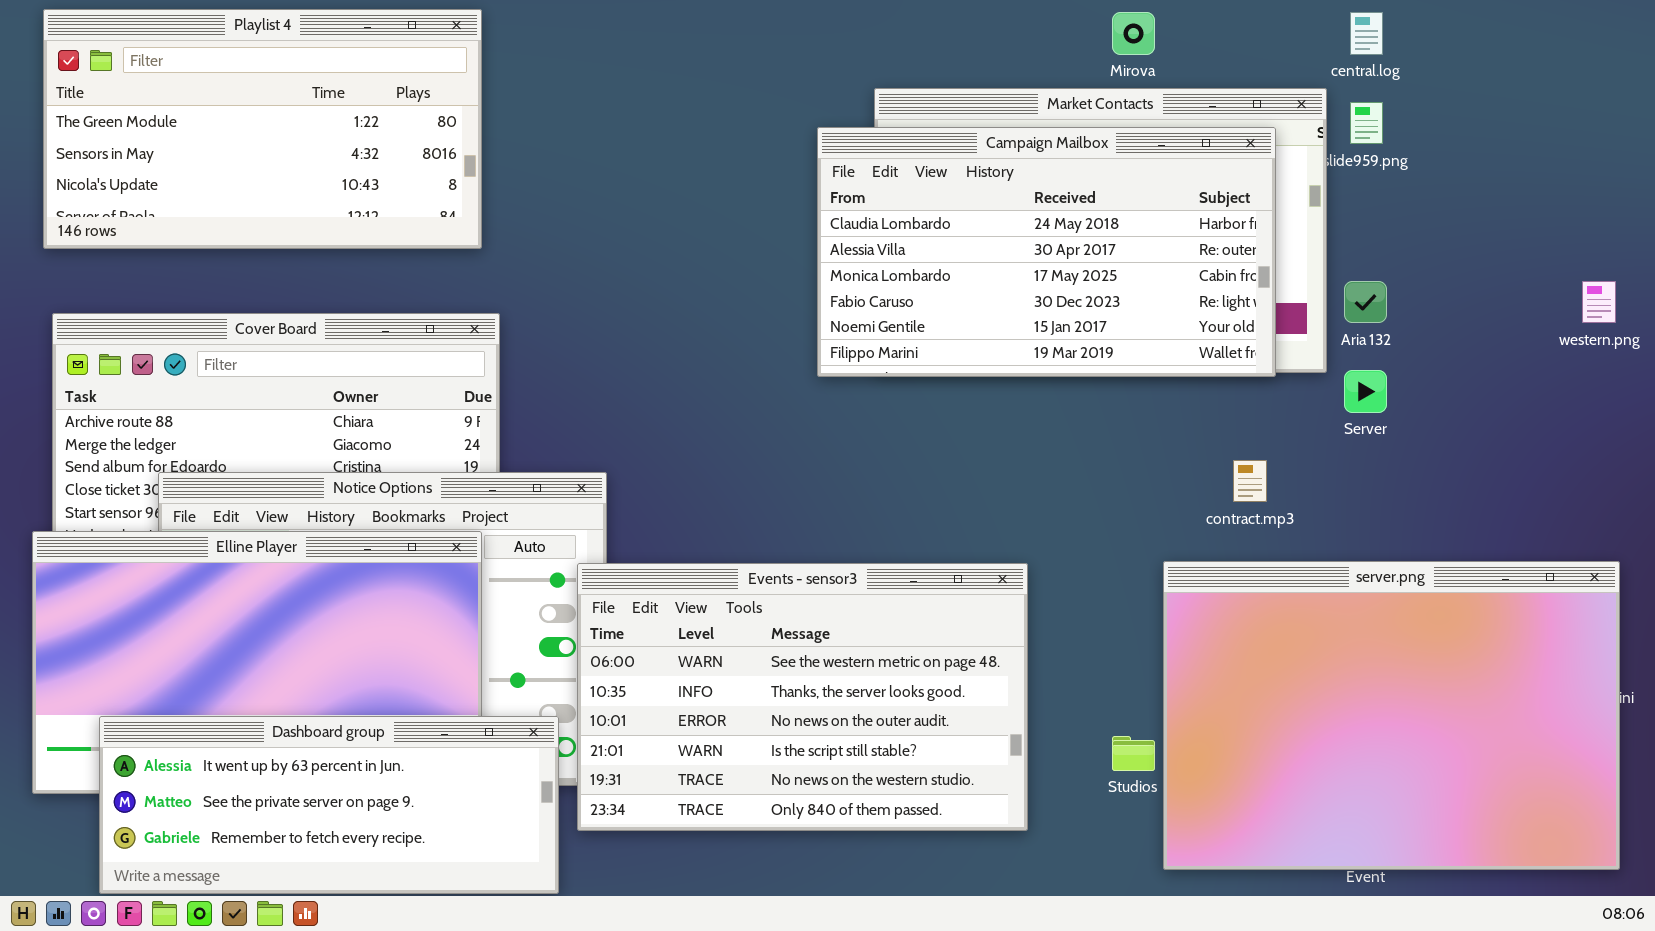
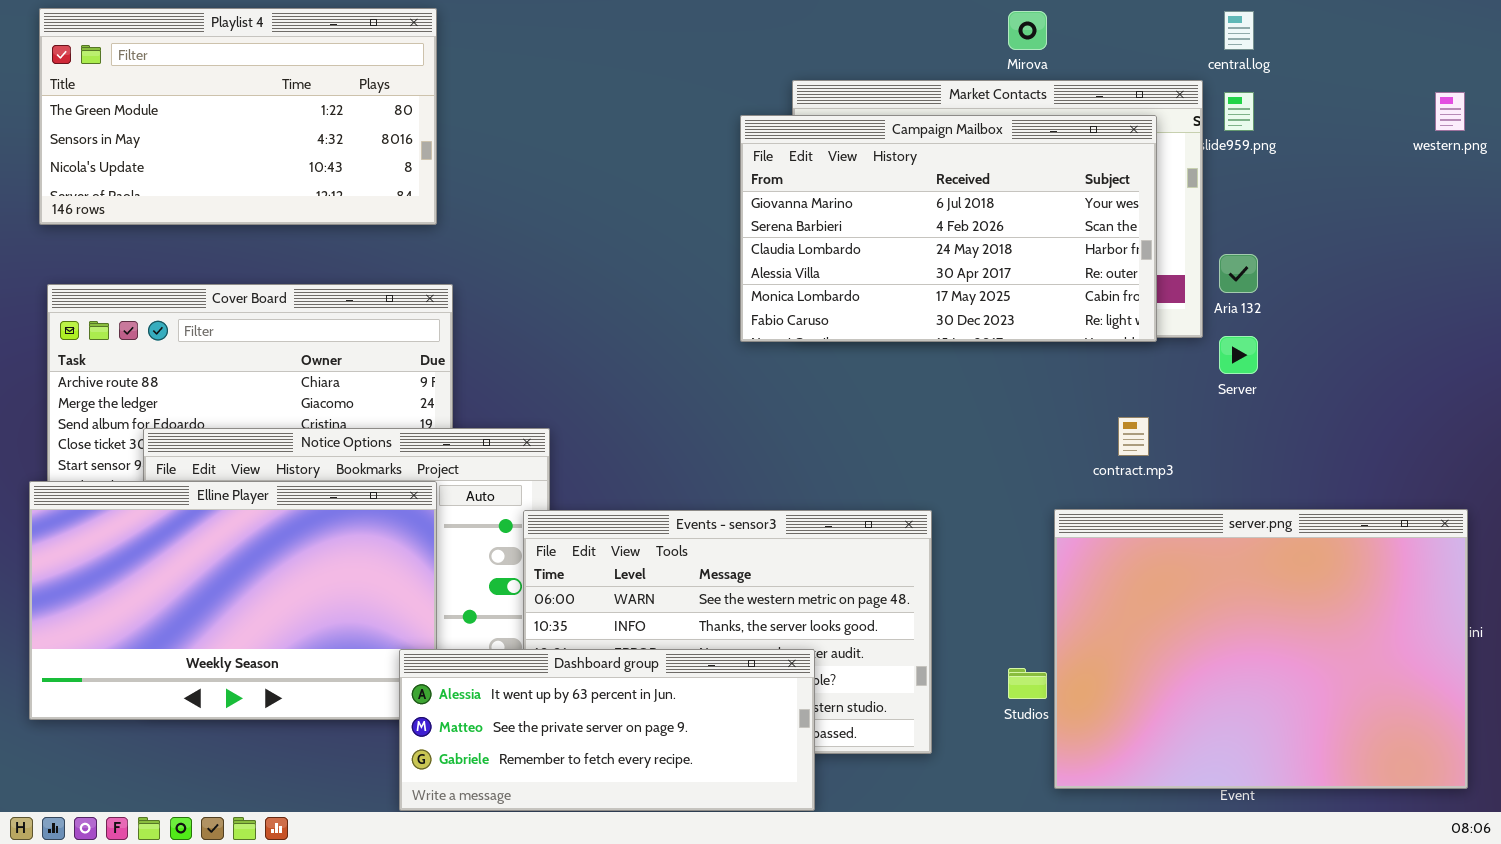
Campaign Mailbox: [817,127,1276,377] -> [740,115,1157,342], scrolled up 2 rows
western.png: [1582,281,1616,323] -> [1435,92,1465,131], moved
Dashboard group: [99,716,559,894] -> [399,649,815,811], moved

